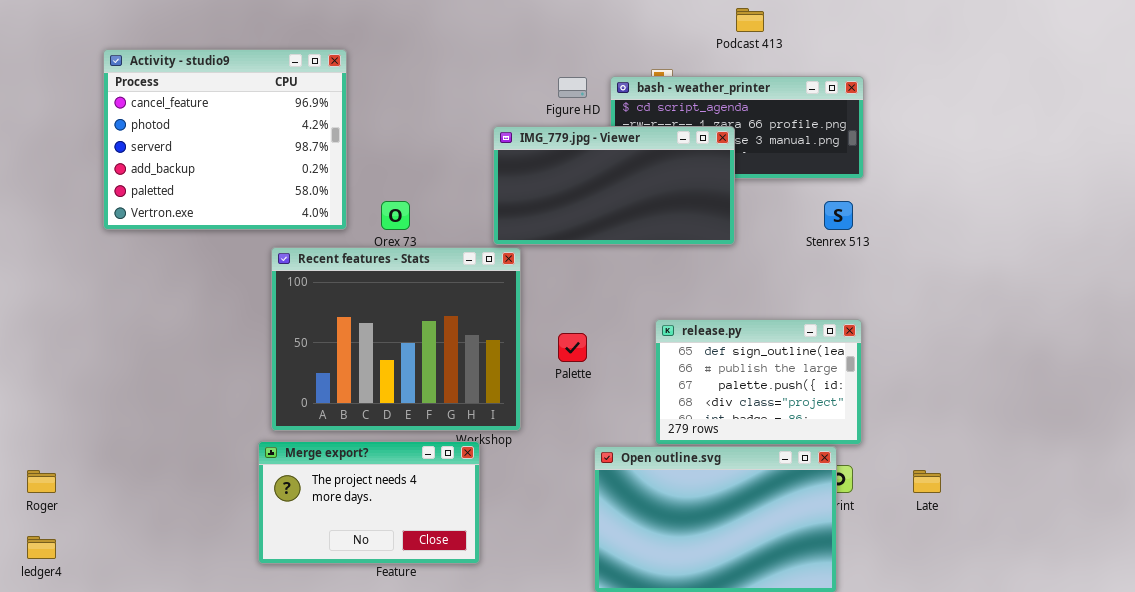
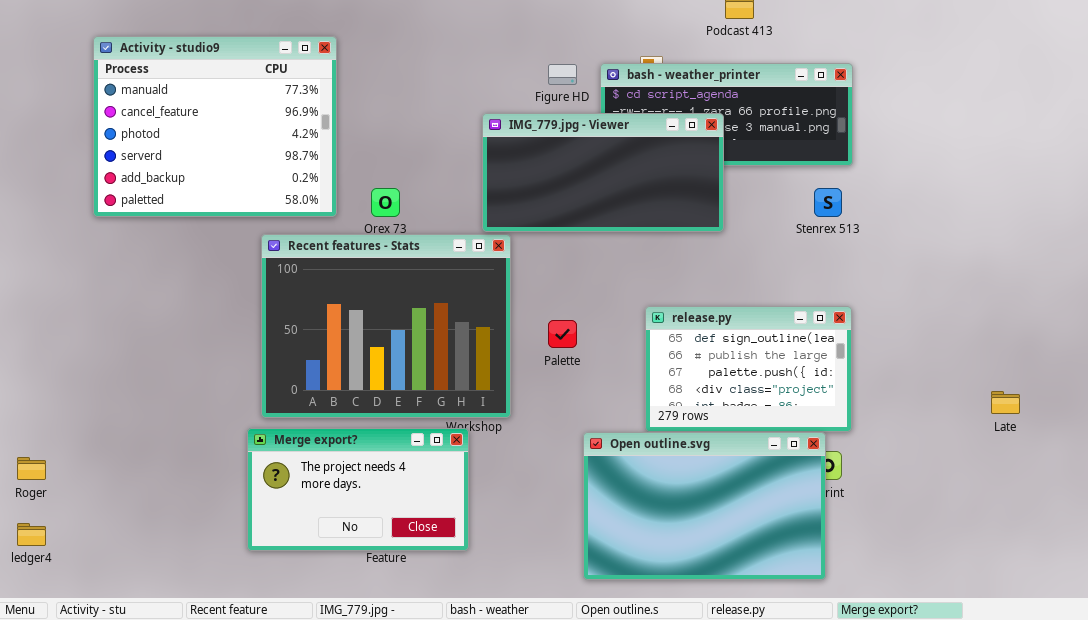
Activity - studio9: [103,49,347,230] -> [93,36,337,217], scrolled up 1 row
Late: [913,470,941,493] -> [991,391,1020,414], moved

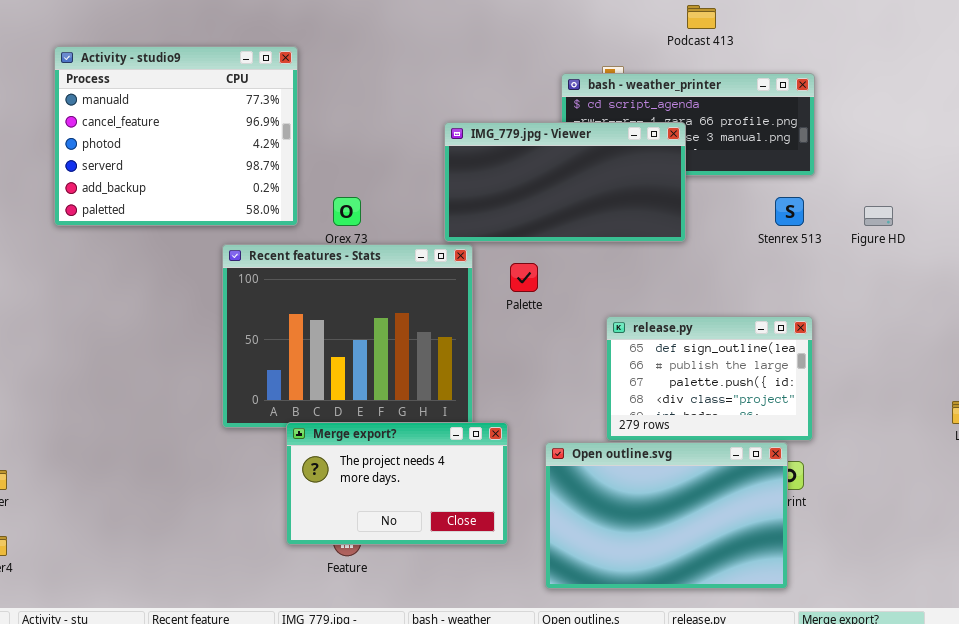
Figure HD: [548,64,577,85] -> [864,206,893,226], moved
Palette: [548,320,577,348] -> [510,263,538,292], moved
Merge export?: [247,428,469,551] -> [286,422,508,545], moved

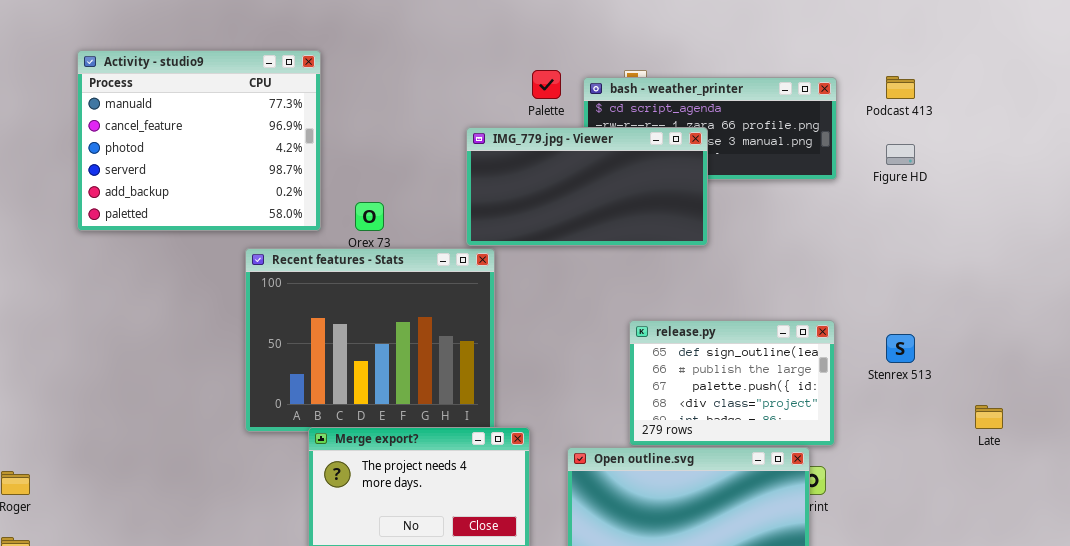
Podcast 413: [687,5,716,29] -> [886,76,915,99], moved
Stenrex 513: [775,197,804,226] -> [886,334,915,363], moved
Figure HD: [864,206,893,226] -> [886,144,915,165], moved
Palette: [510,263,538,292] -> [532,70,561,99], moved

